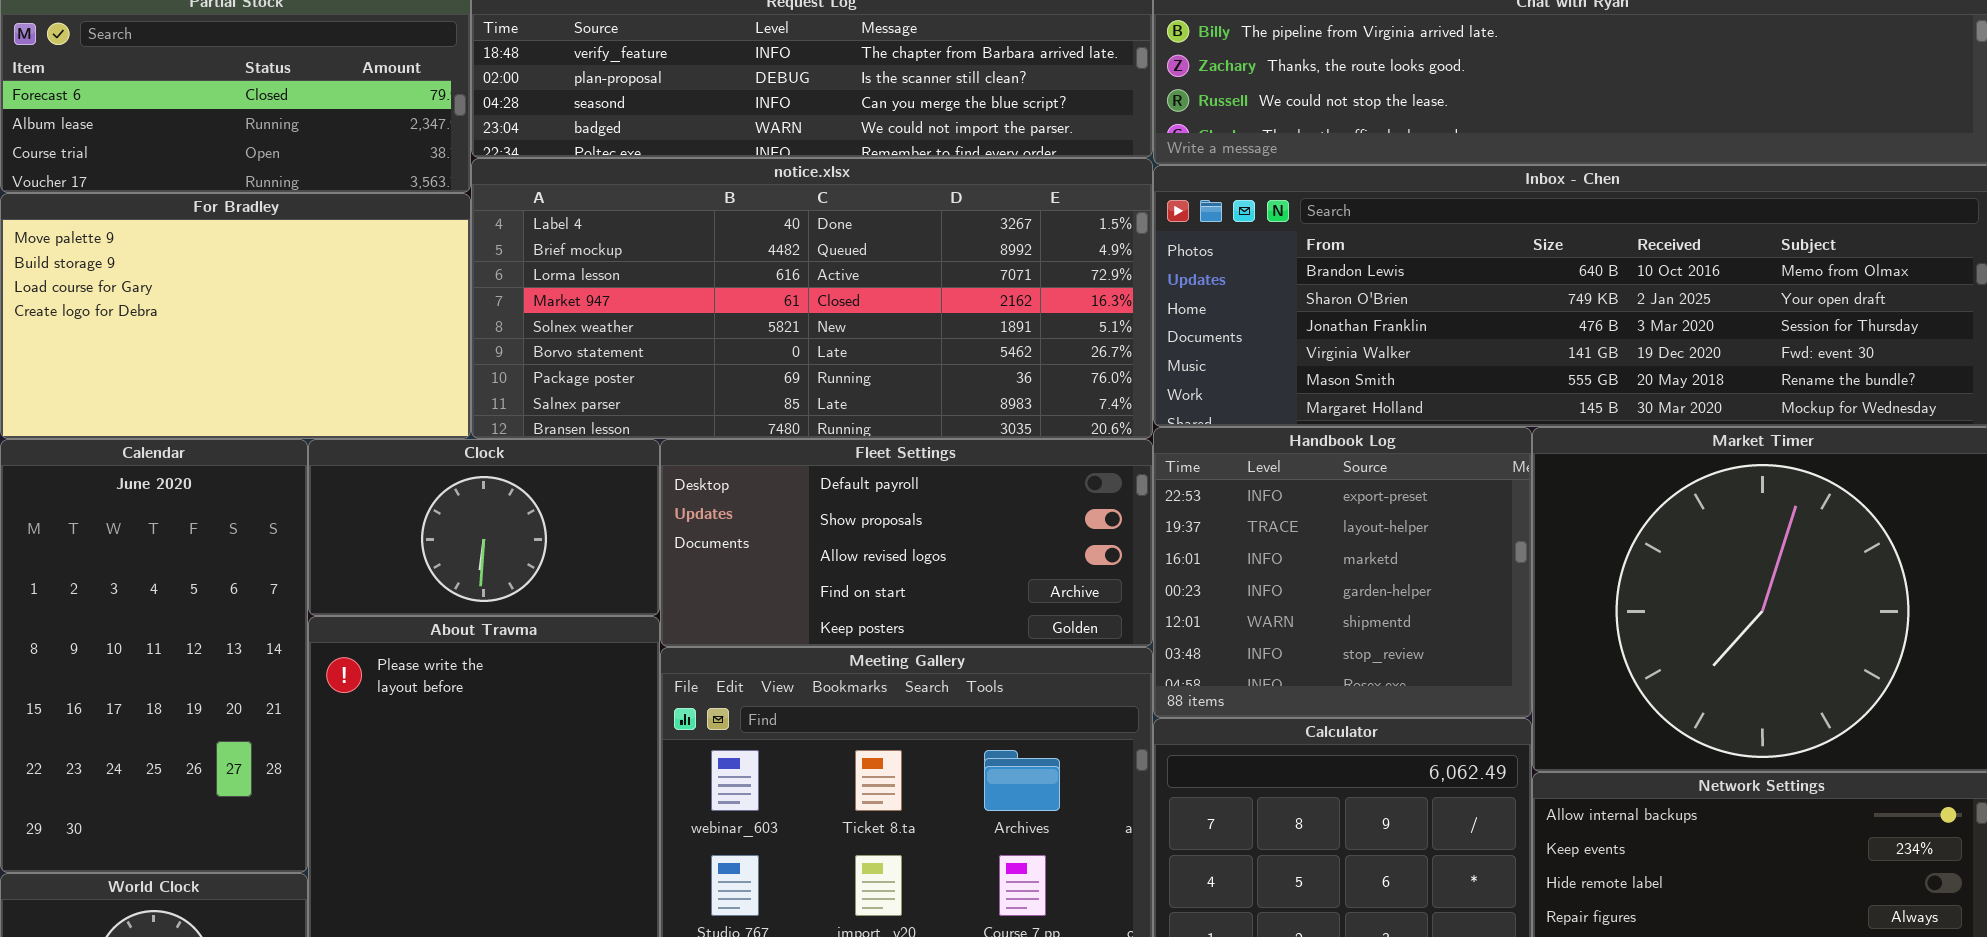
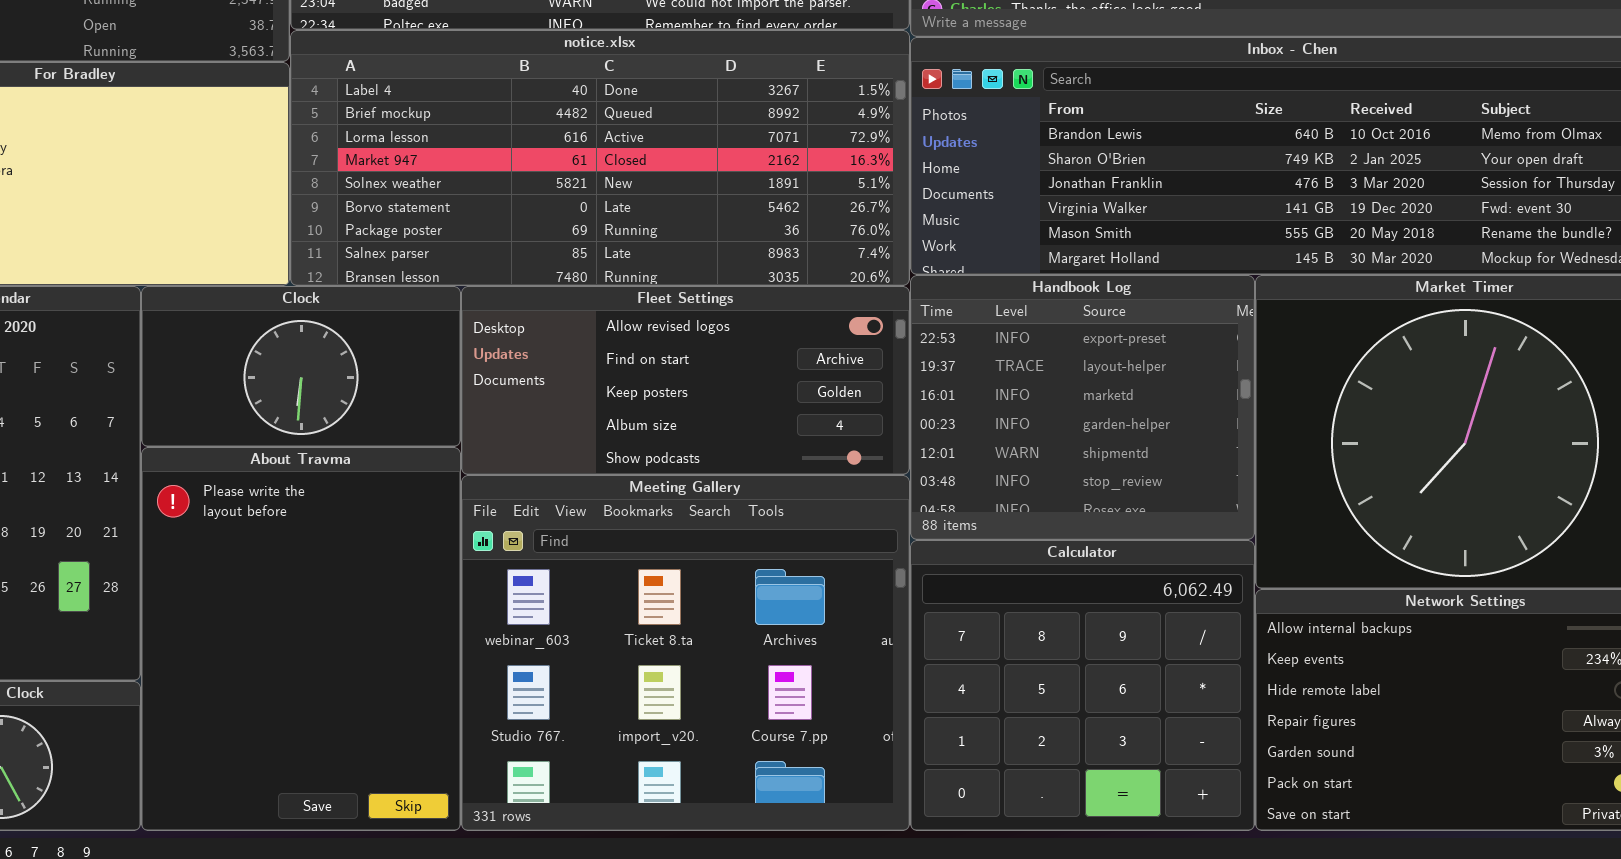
Fleet Settings: [660,439,1153,647] -> [461,286,910,475], scrolled down 2 rows

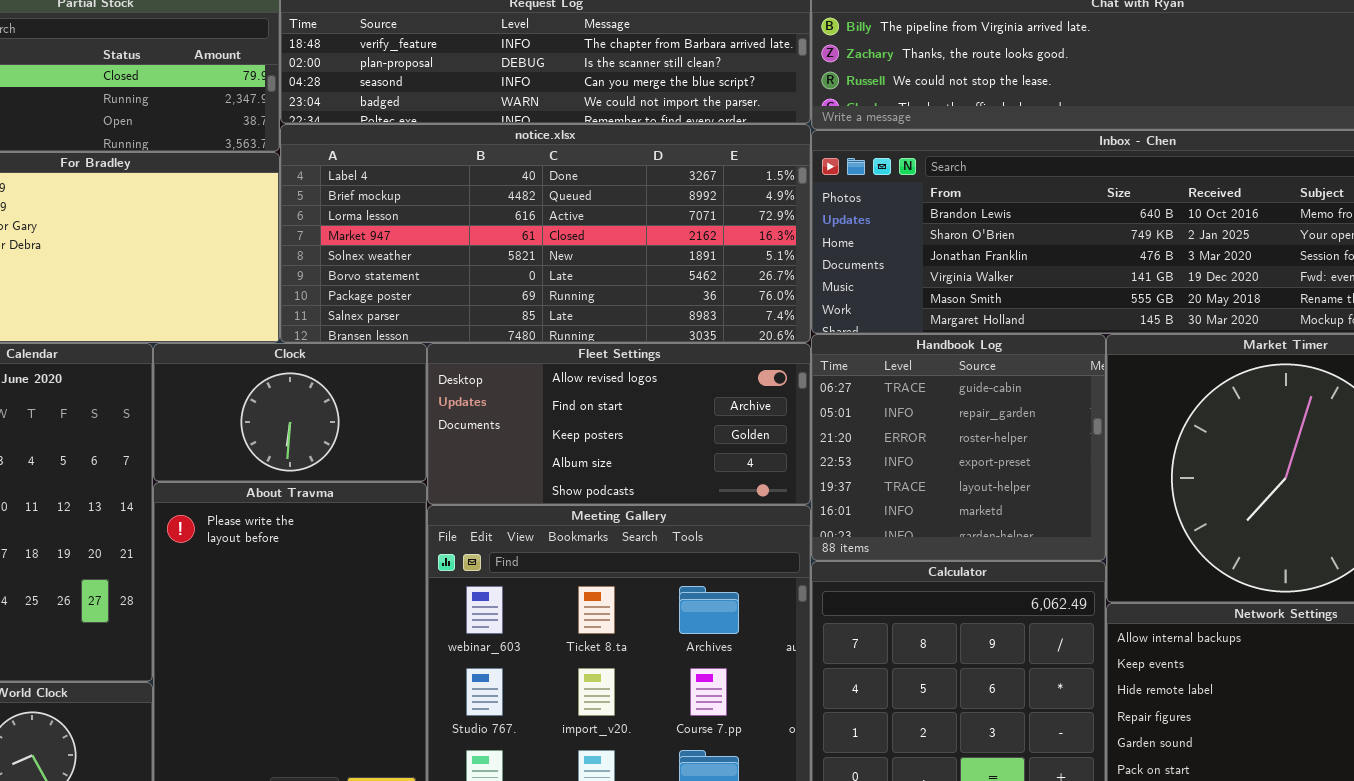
Handbook Log: [910,275,1255,540] -> [811,334,1106,561], scrolled up 3 rows

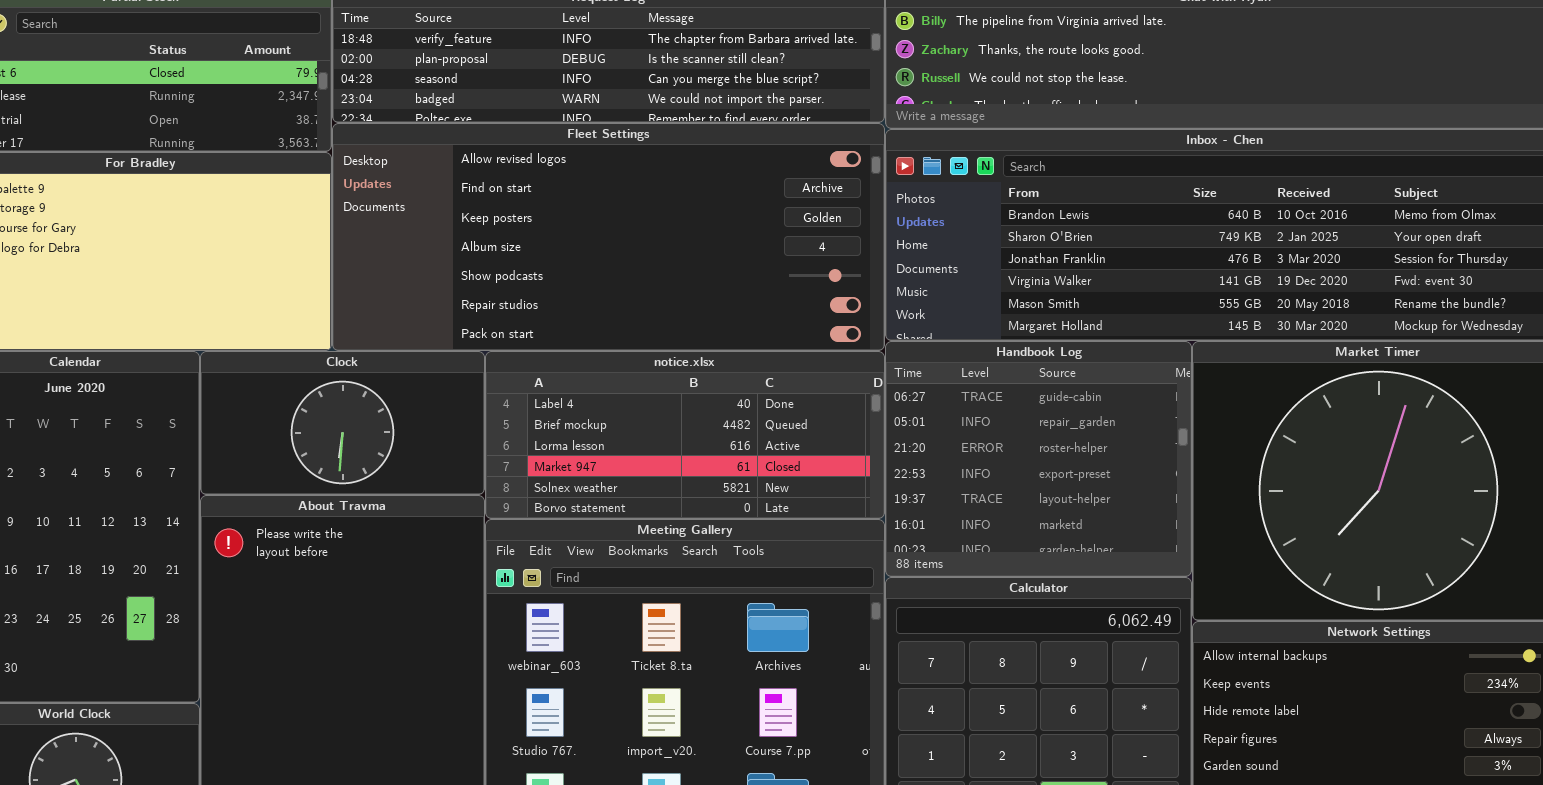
notice.xlsx: [280,124,811,343] -> [485,351,885,519], moved, resized
Fleet Settings: [427,343,811,505] -> [332,123,885,351], moved, resized

